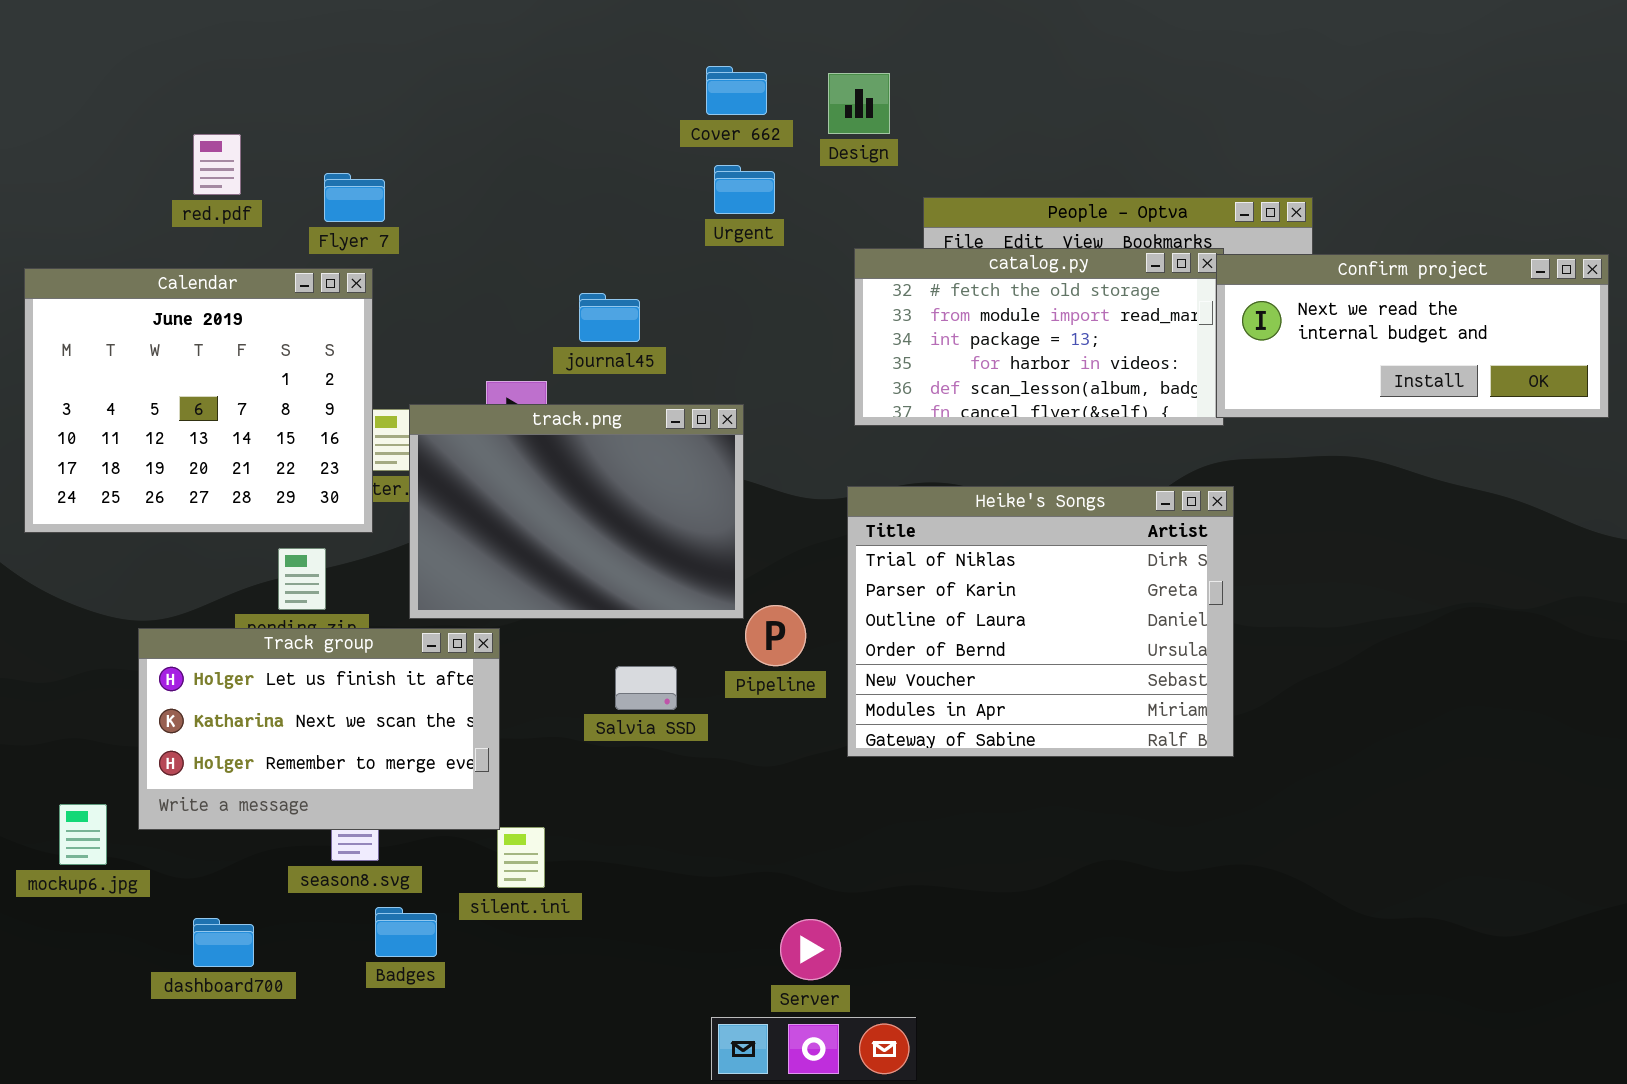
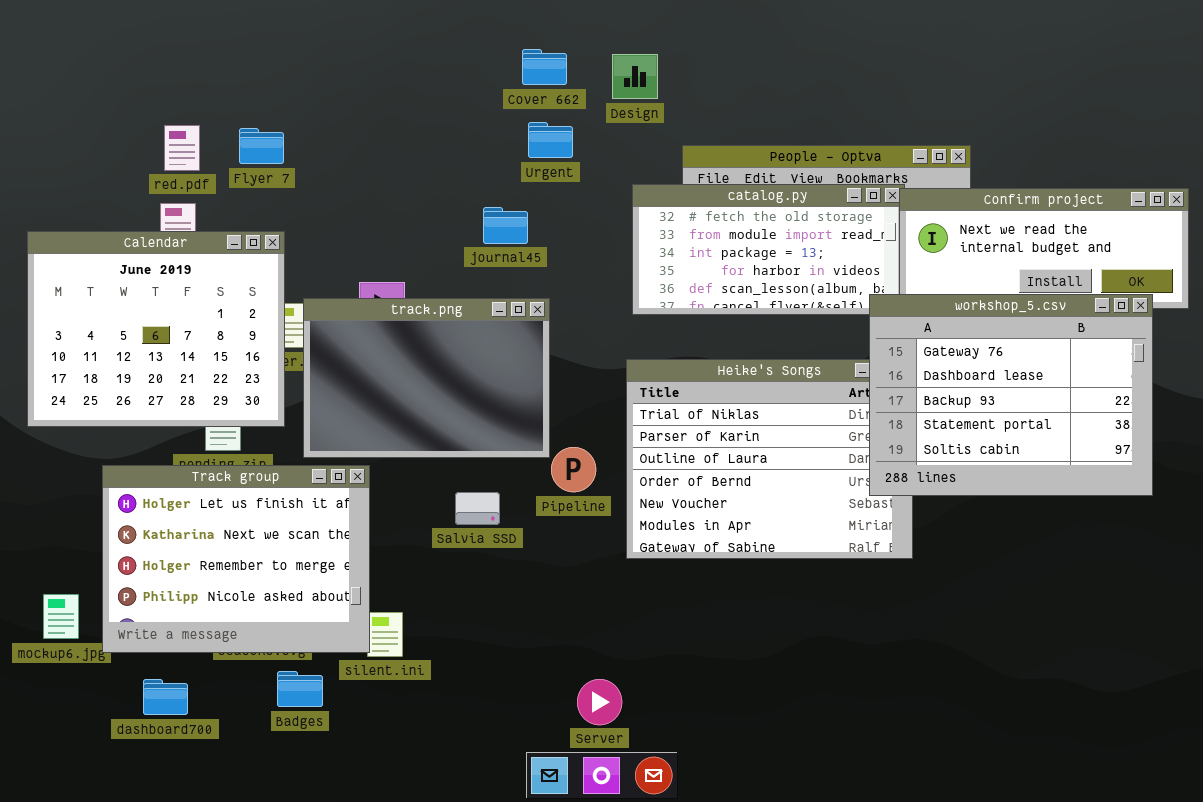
red.pdf: [193,134,241,195] -> [164,125,200,171], moved
Calendar: [24,268,373,533] -> [27,231,285,427], moved
journal45: [579,293,640,342] -> [483,207,528,244], moved
workshop_5.csv: none -> [869,294,1153,496], opened
Track group: [138,628,500,830] -> [102,465,370,653], resized

